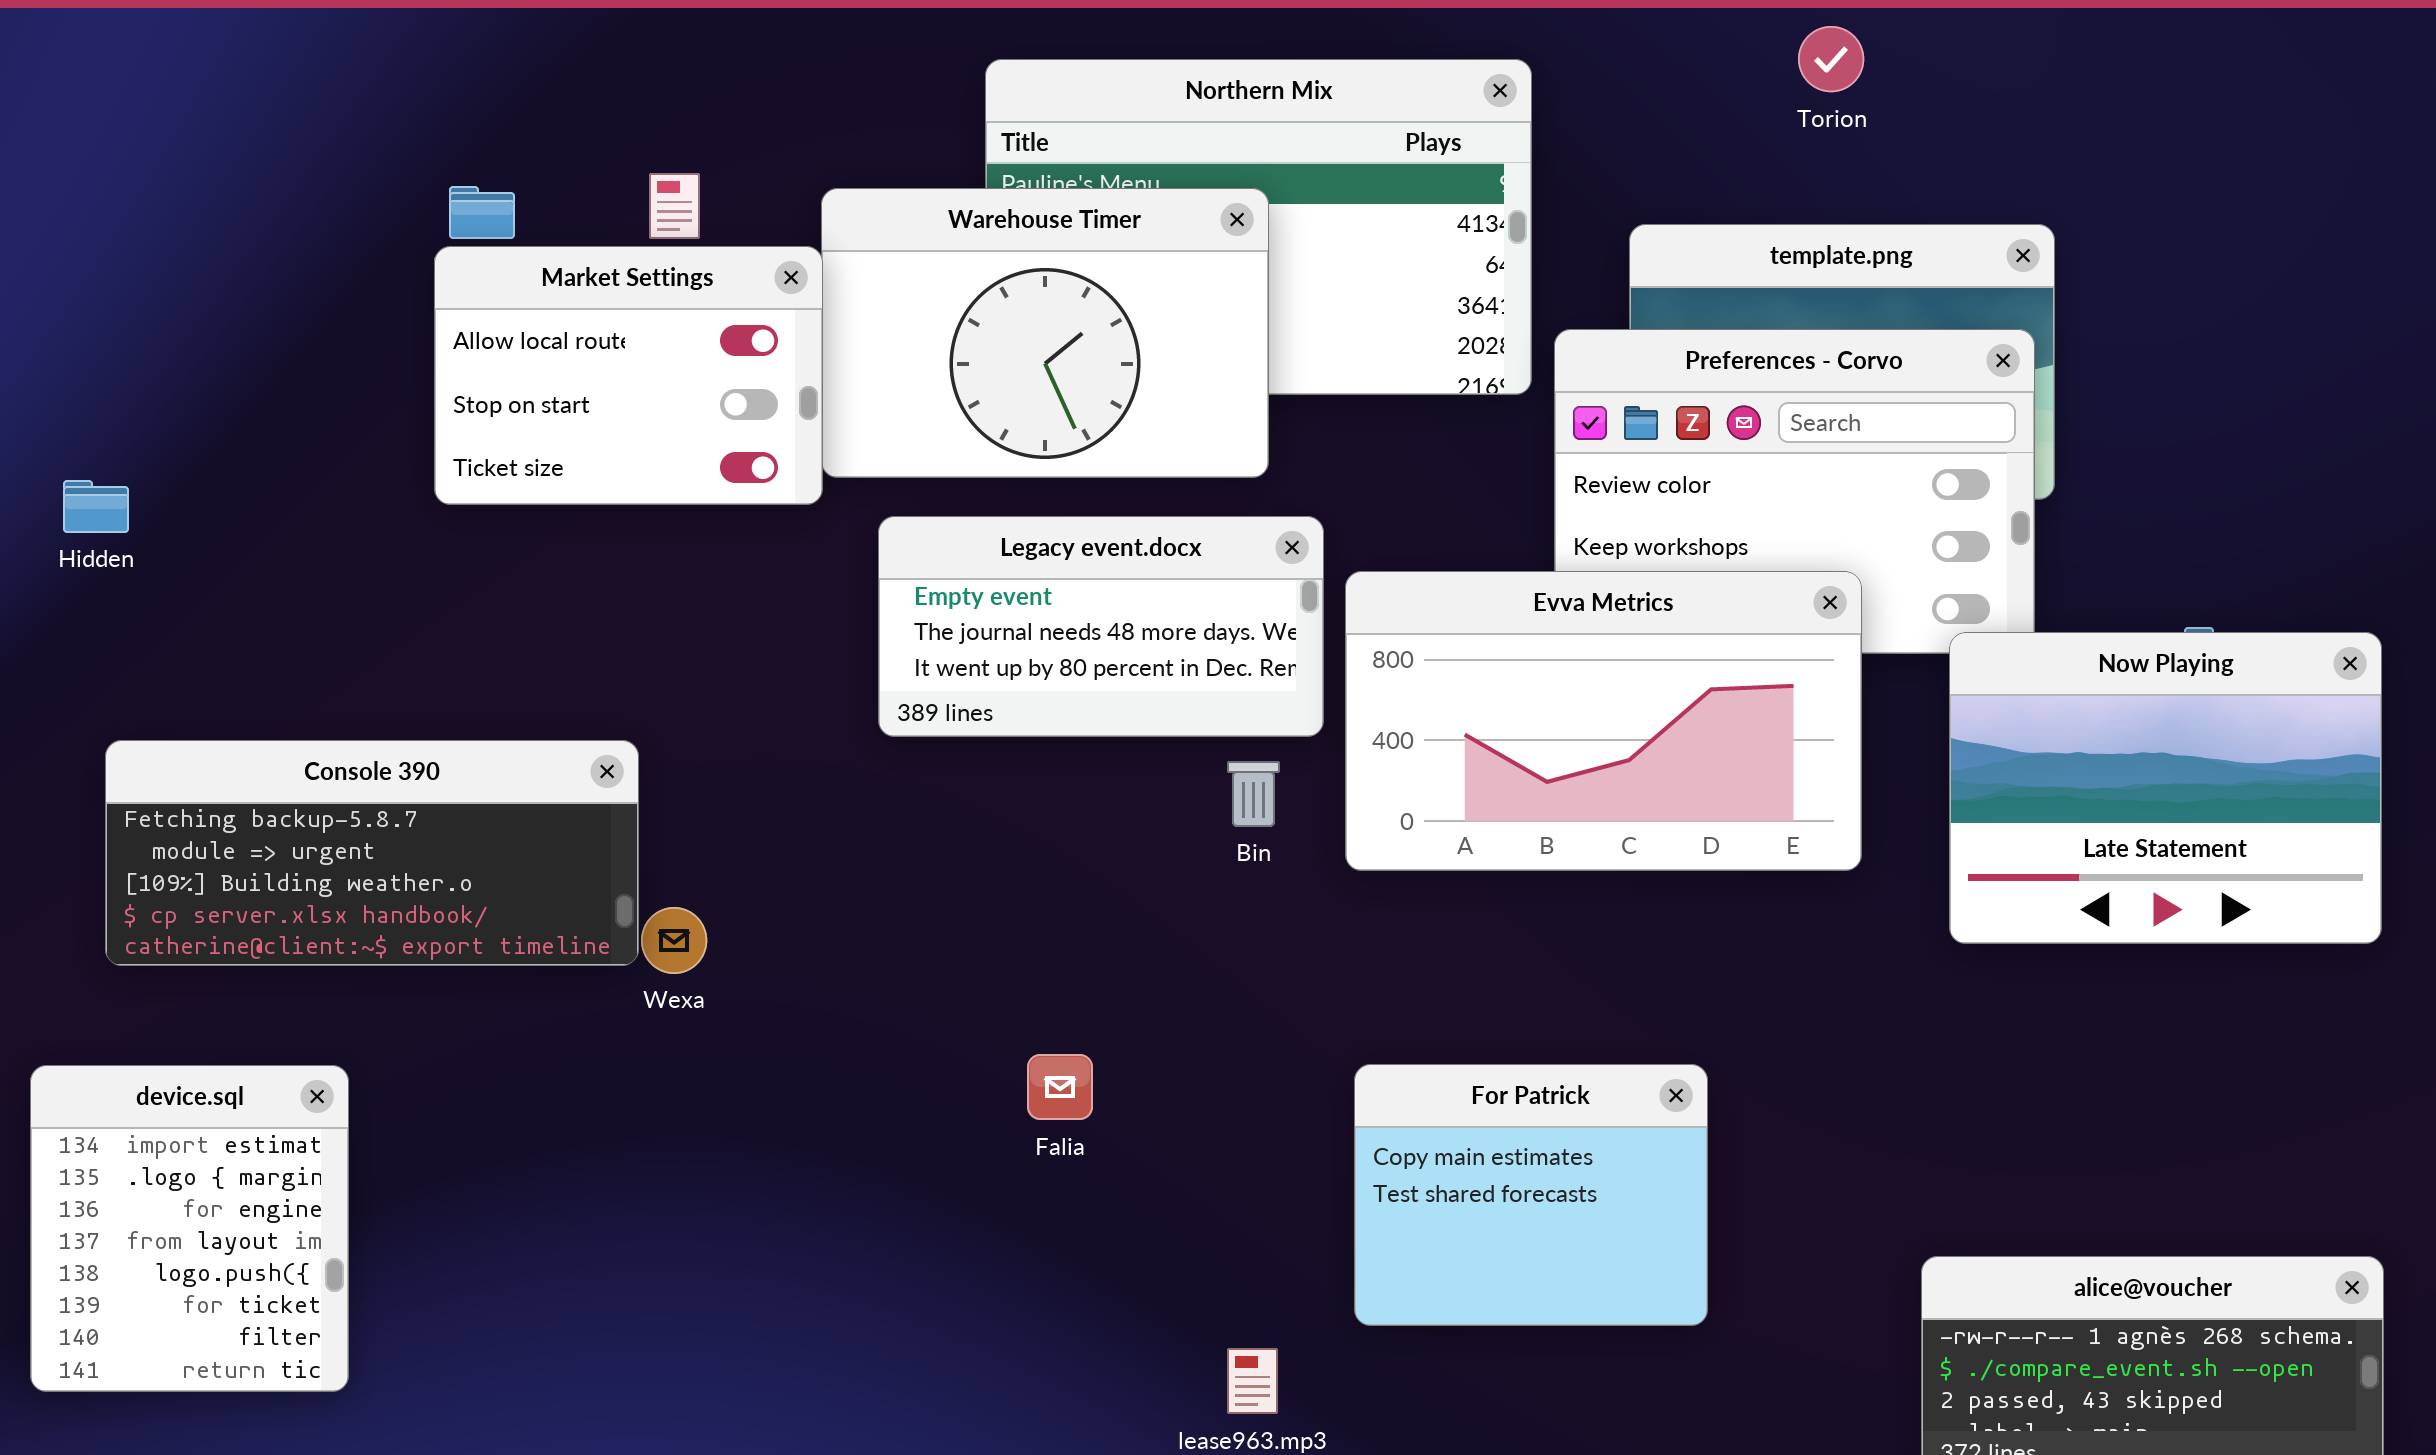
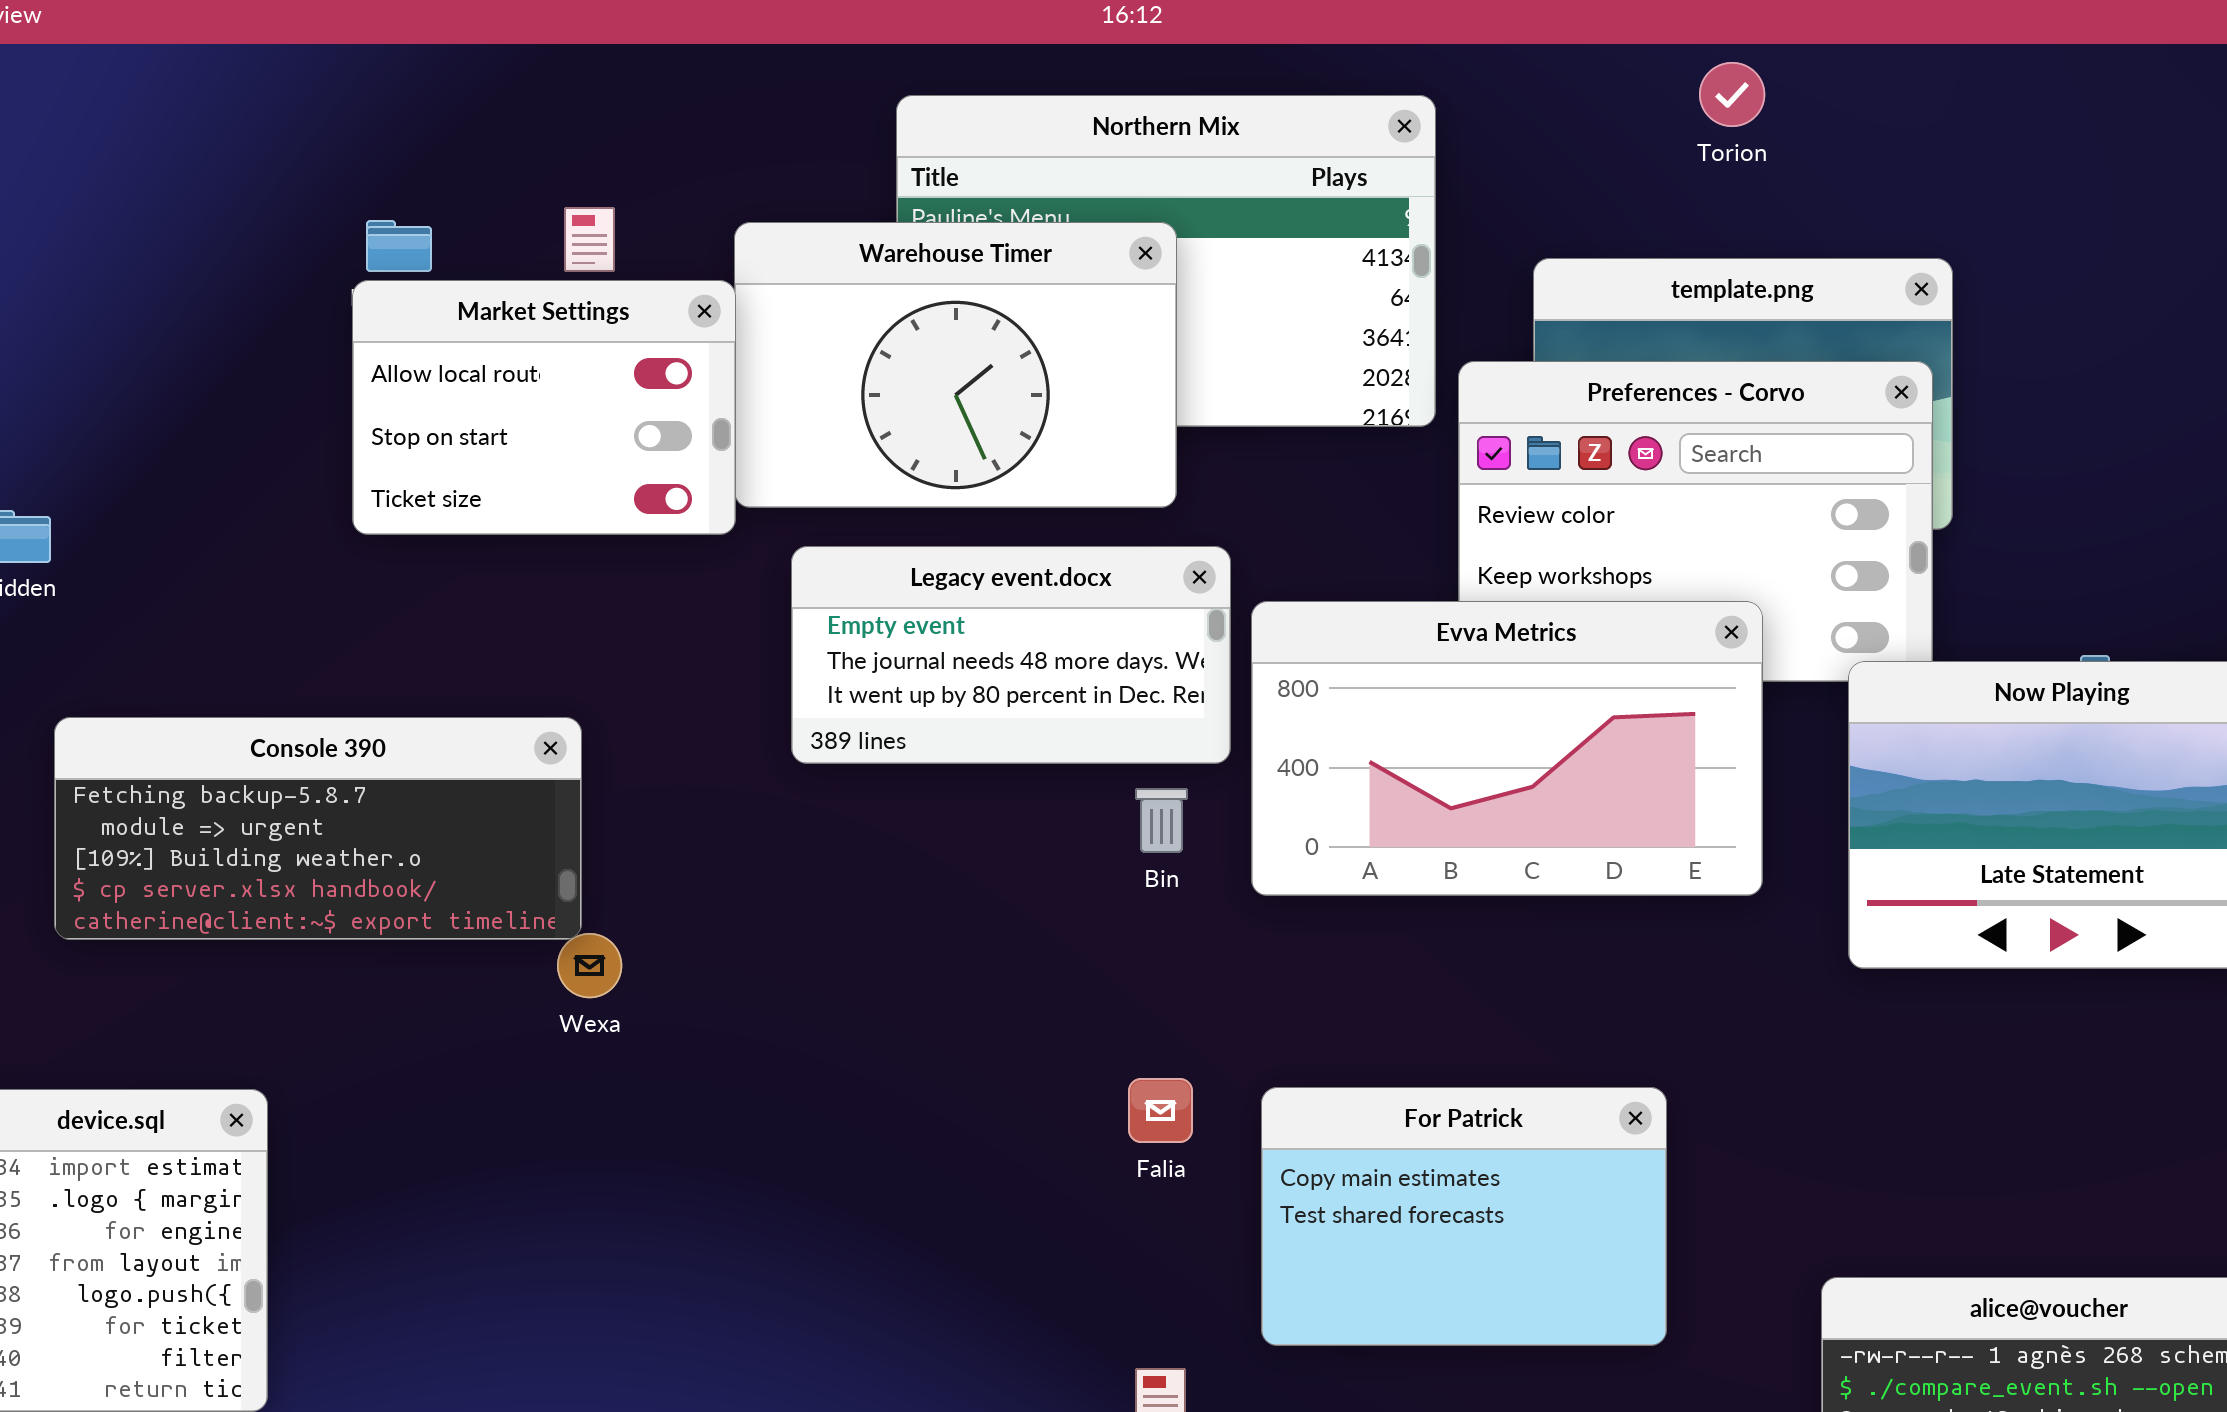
Console 390: [105,740,639,966] -> [54,717,582,940], moved
Falia: [1027,1054,1093,1120] -> [1128,1078,1193,1143], moved
For Patrick: [1354,1064,1708,1326] -> [1261,1087,1667,1346], resized

